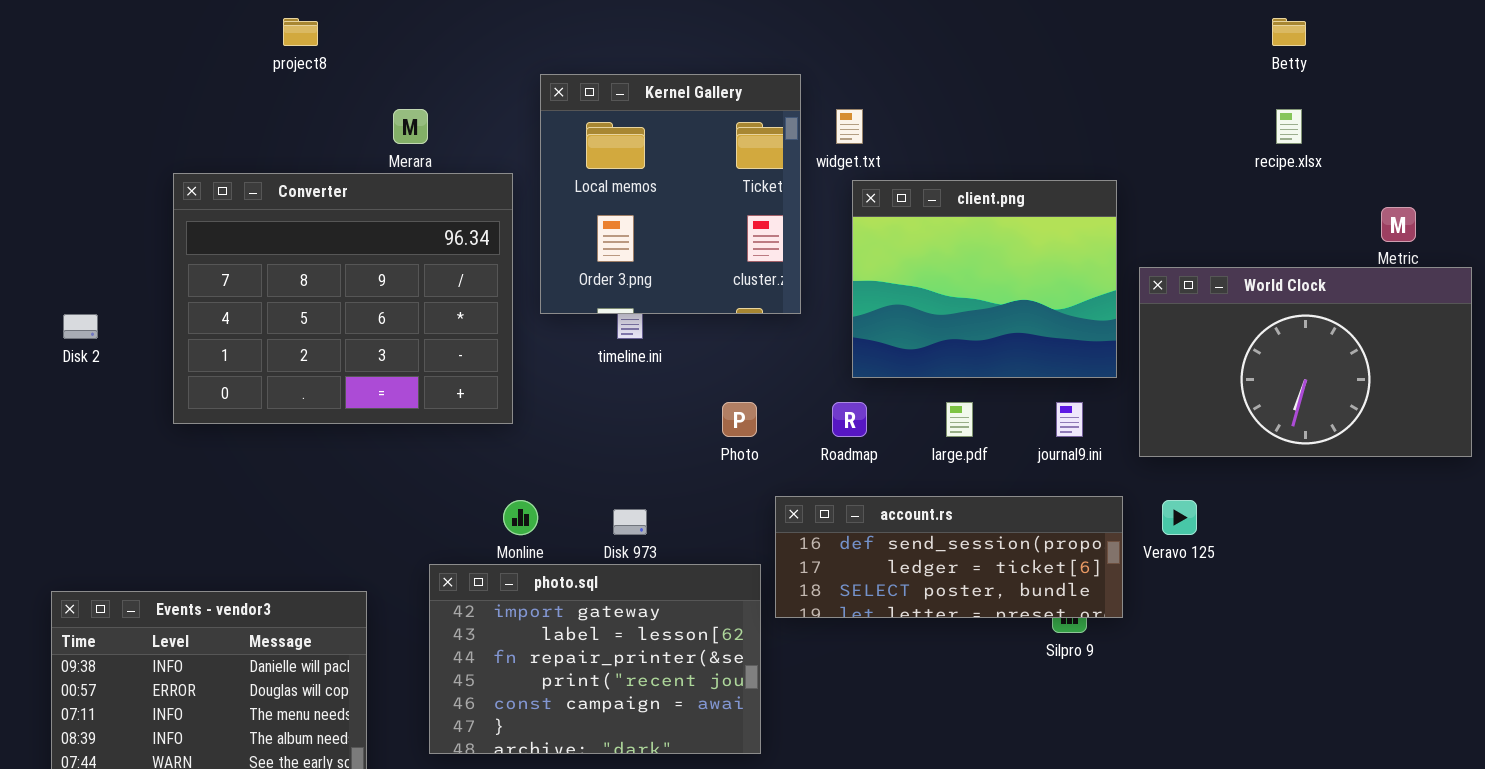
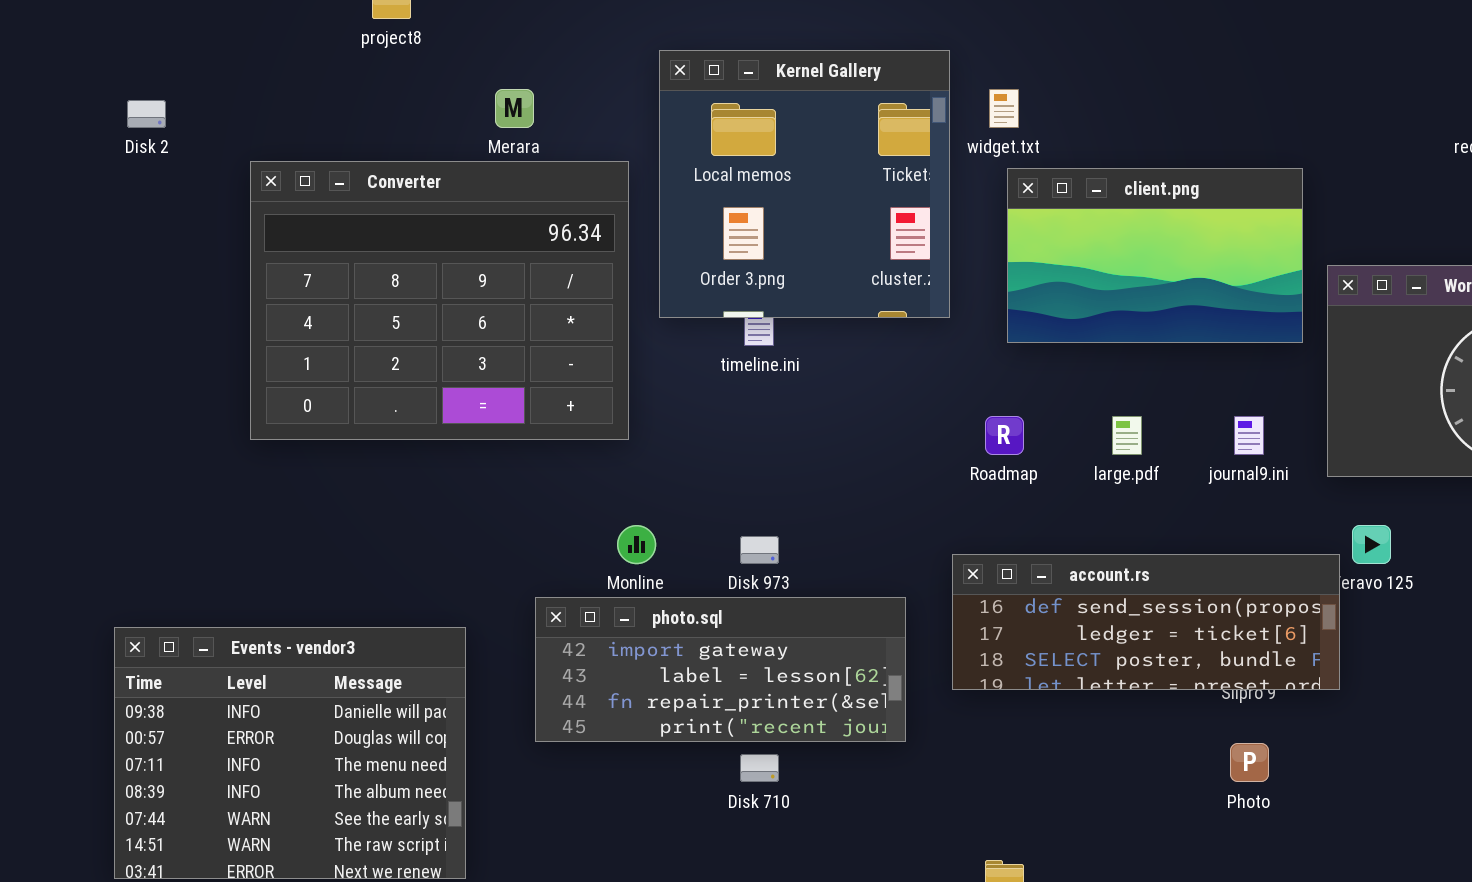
client.png: [852,180,1117,378] -> [1007,168,1303,343], resized
Disk 2: [63,314,98,339] -> [127,100,166,128], moved
Photo: [722,402,757,437] -> [1230,743,1269,782], moved
account.rs: [775,496,1123,618] -> [952,554,1340,690], moved
photo.sql: [429,564,761,754] -> [535,597,906,742], resized

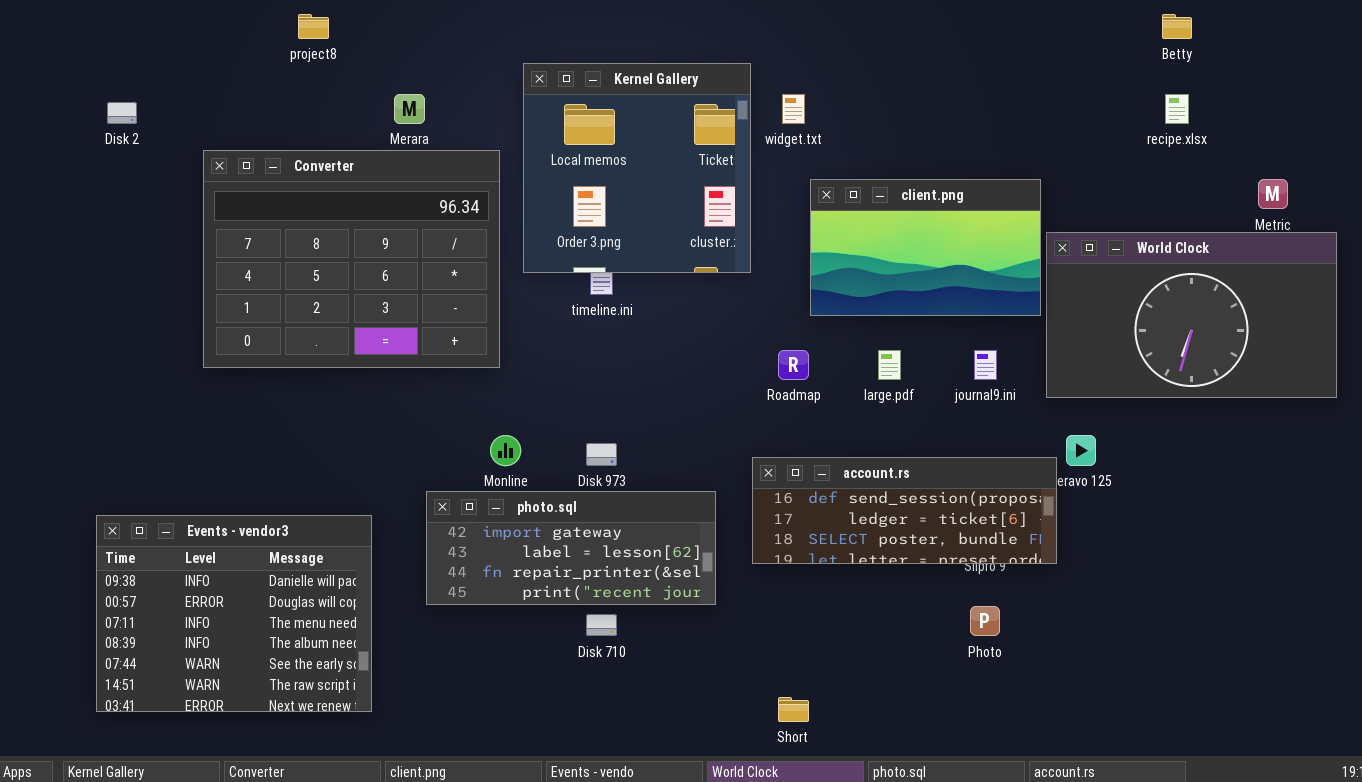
client.png: [1007,168,1303,343] -> [810,179,1041,316], moved

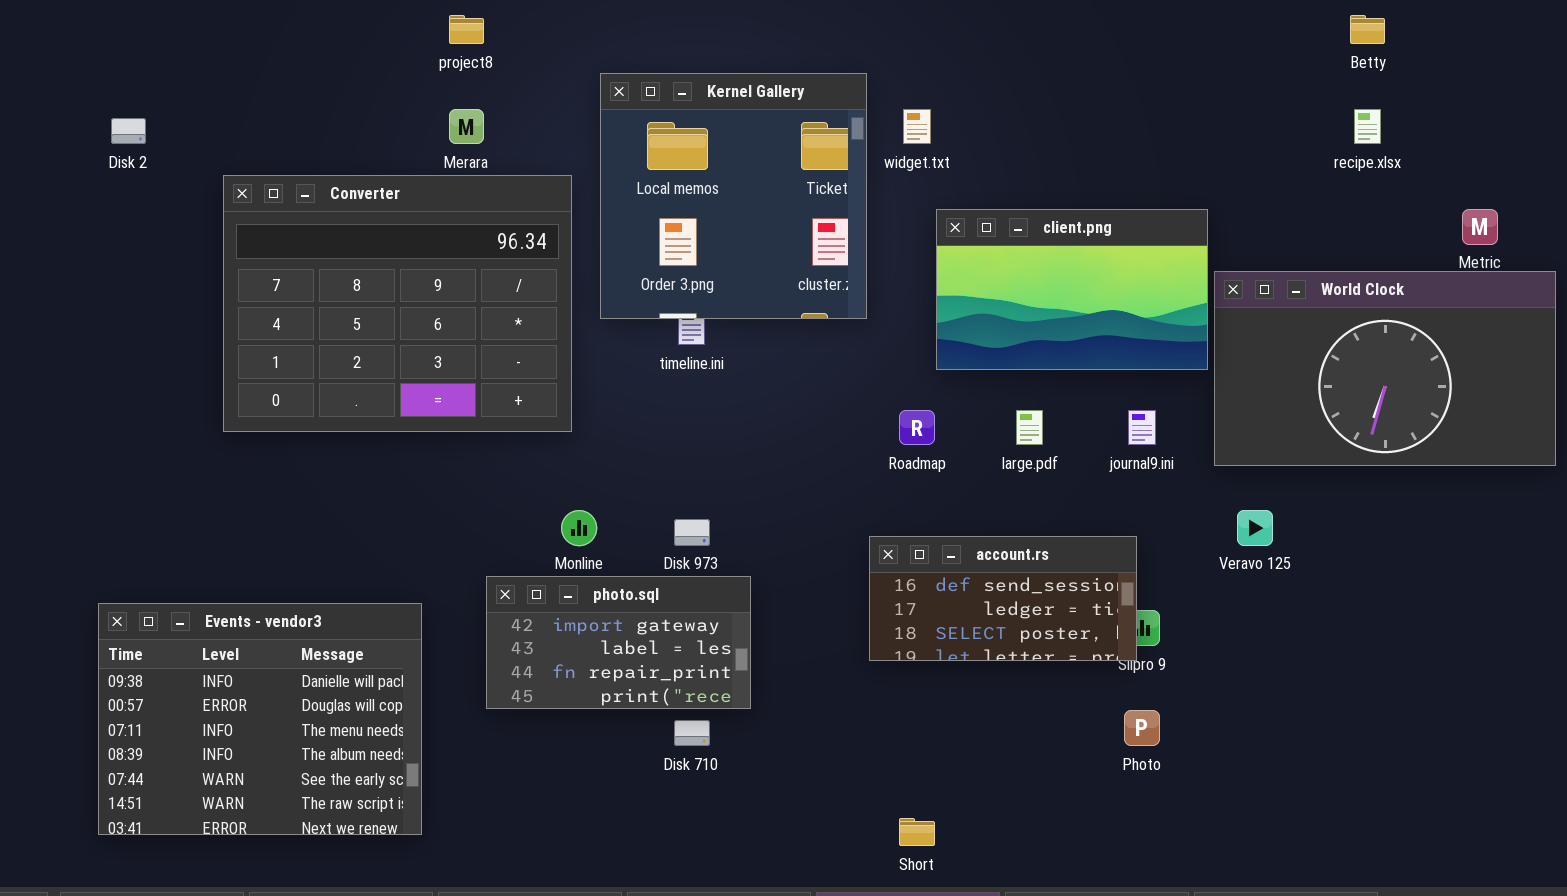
project8: [298,14,329,39] -> [449,15,484,44], moved
account.rs: [752,457,1057,564] -> [869,536,1137,661], resized
photo.sql: [426,491,716,605] -> [486,576,751,709], resized

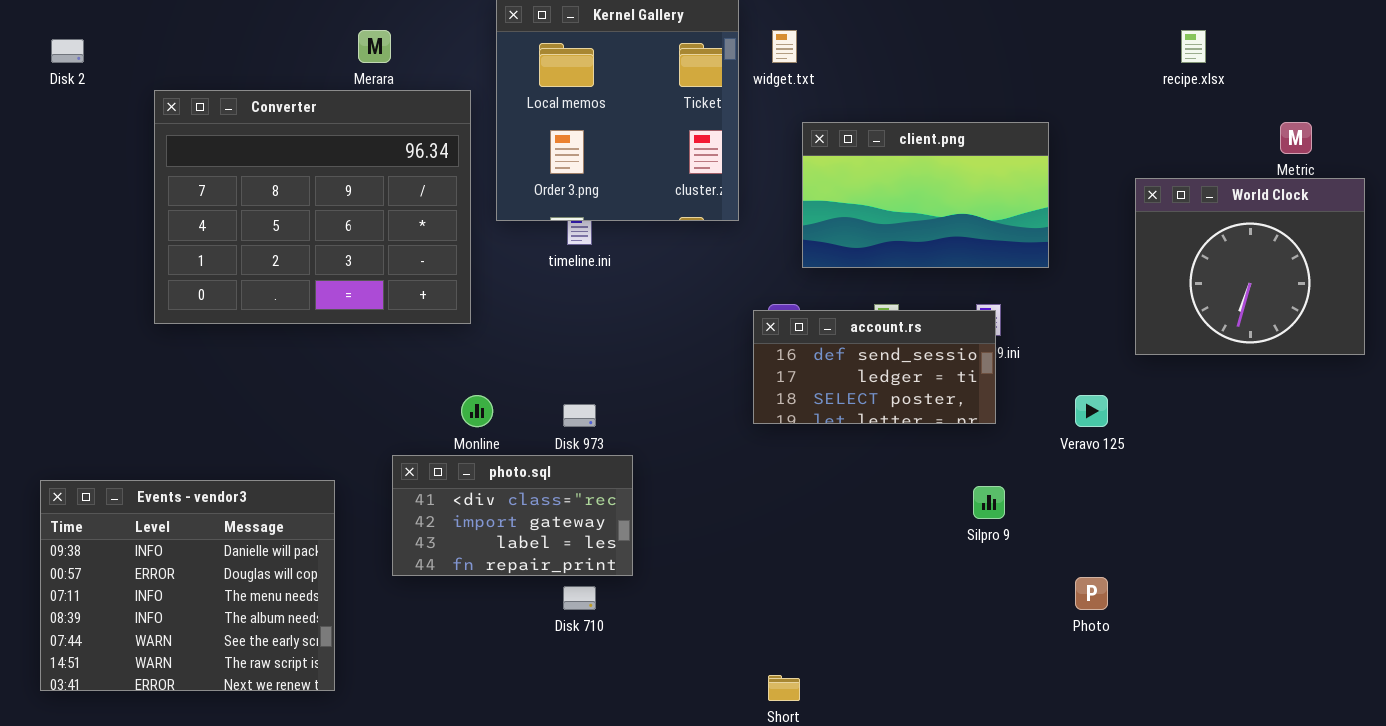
World Clock: [1214,271,1556,466] -> [1135,178,1365,355], resized
account.rs: [869,536,1137,661] -> [753,310,996,424], moved
photo.sql: [486,576,751,709] -> [392,455,633,576], scrolled up 1 row
Photo: [1124,710,1160,746] -> [1075,577,1108,610], moved

